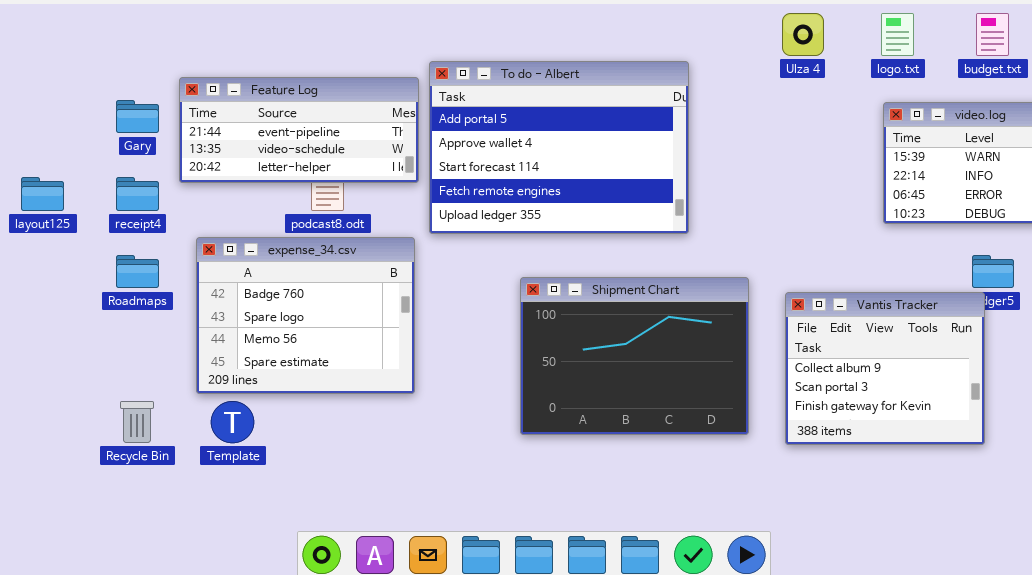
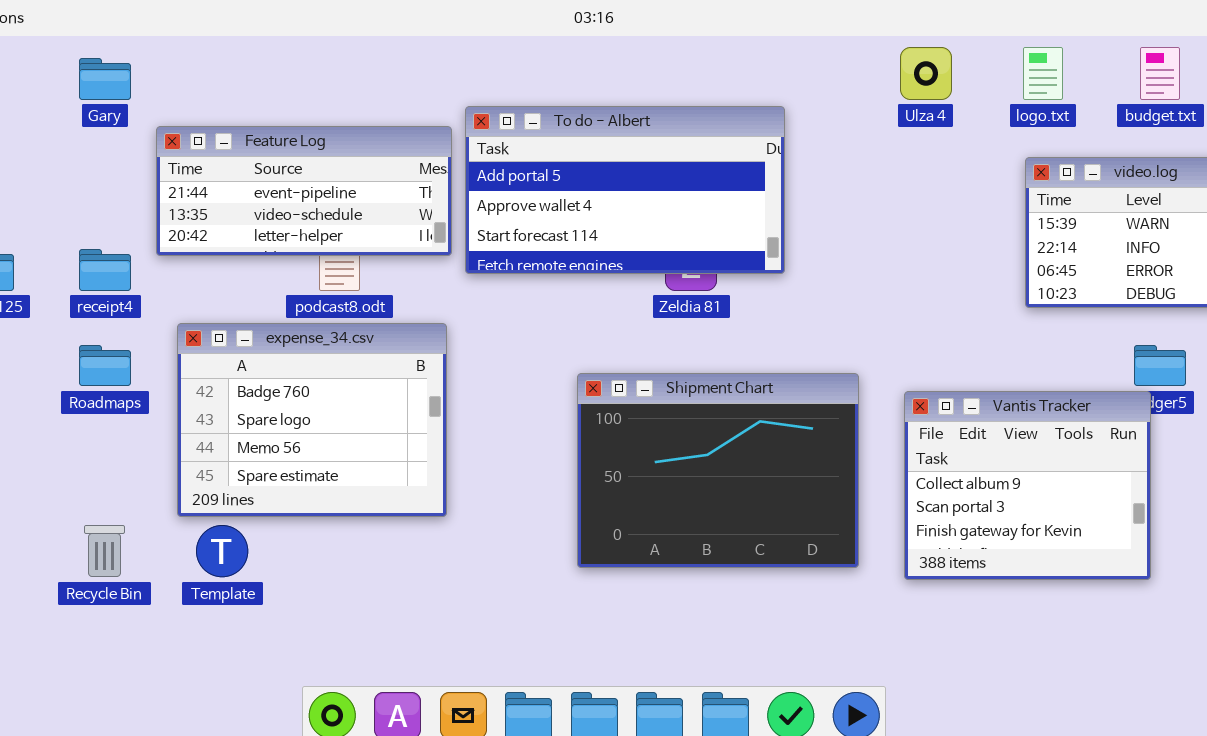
To do - Albert: [429,61,689,234] -> [465,106,785,274], resized
Gary: [116,100,159,133] -> [79,58,131,100], moved

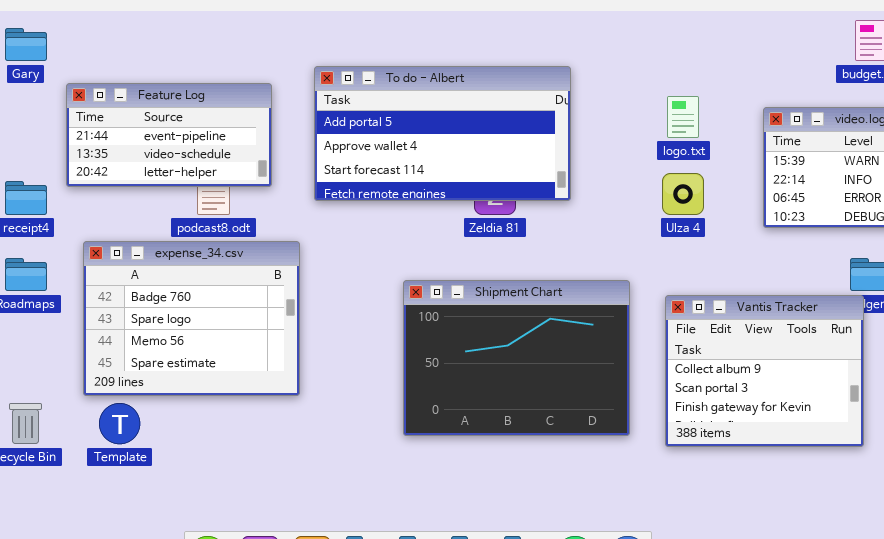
Ulza 4: [900,47,952,100] -> [662,173,704,215], moved
logo.txt: [1023,47,1063,100] -> [667,96,699,138], moved
Feature Log: [156,126,452,256] -> [66,83,272,187], resized

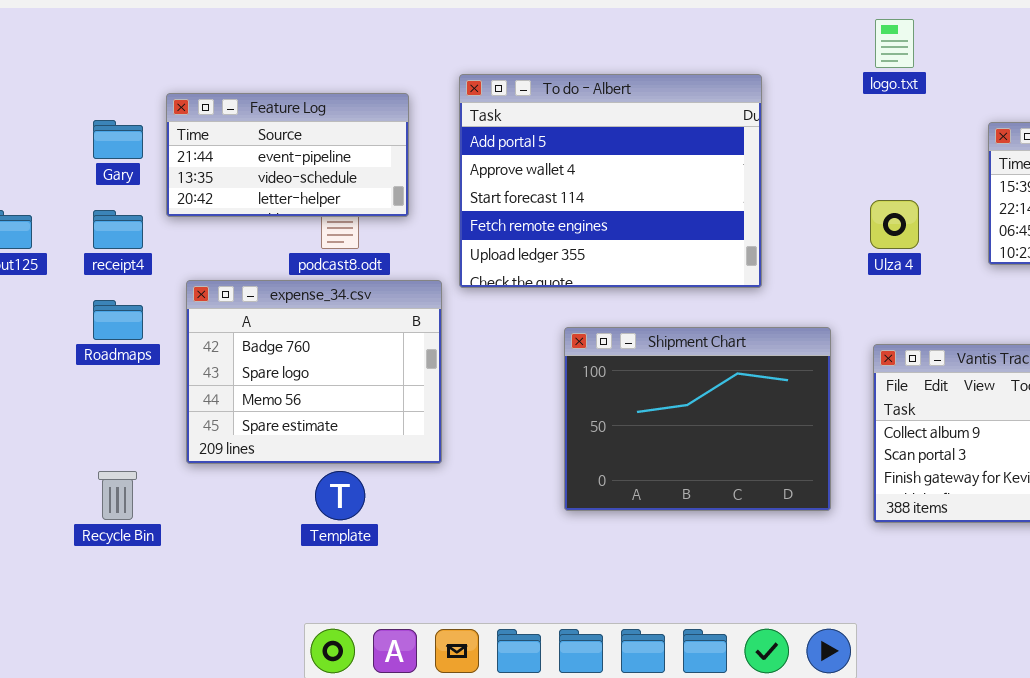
Gary: [5,28,47,61] -> [93,120,143,159], moved
To do - Albert: [314,66,571,201] -> [459,74,762,288], resized
logo.txt: [667,96,699,138] -> [875,19,914,68], moved
Template: [99,403,140,444] -> [315,471,365,520], moved

